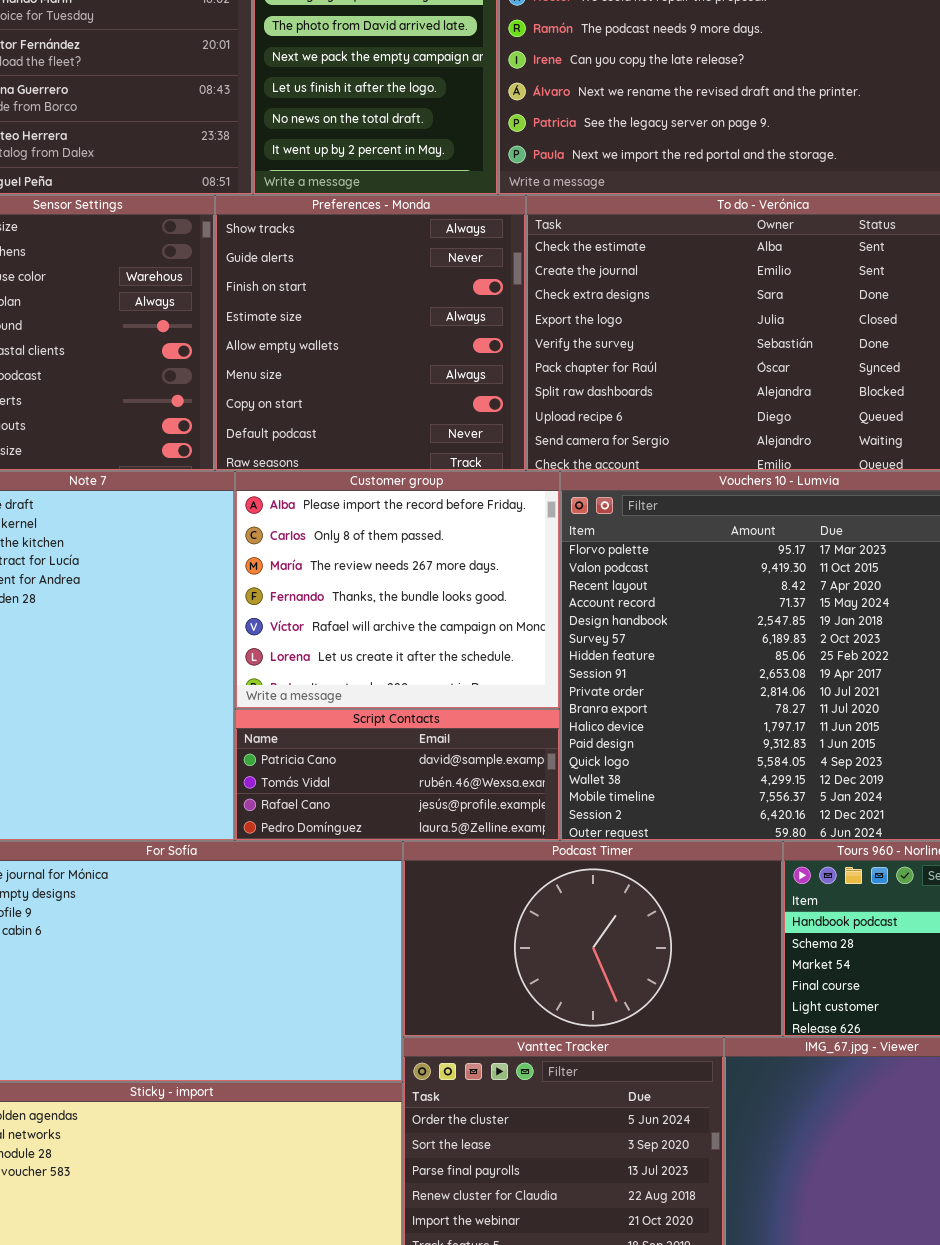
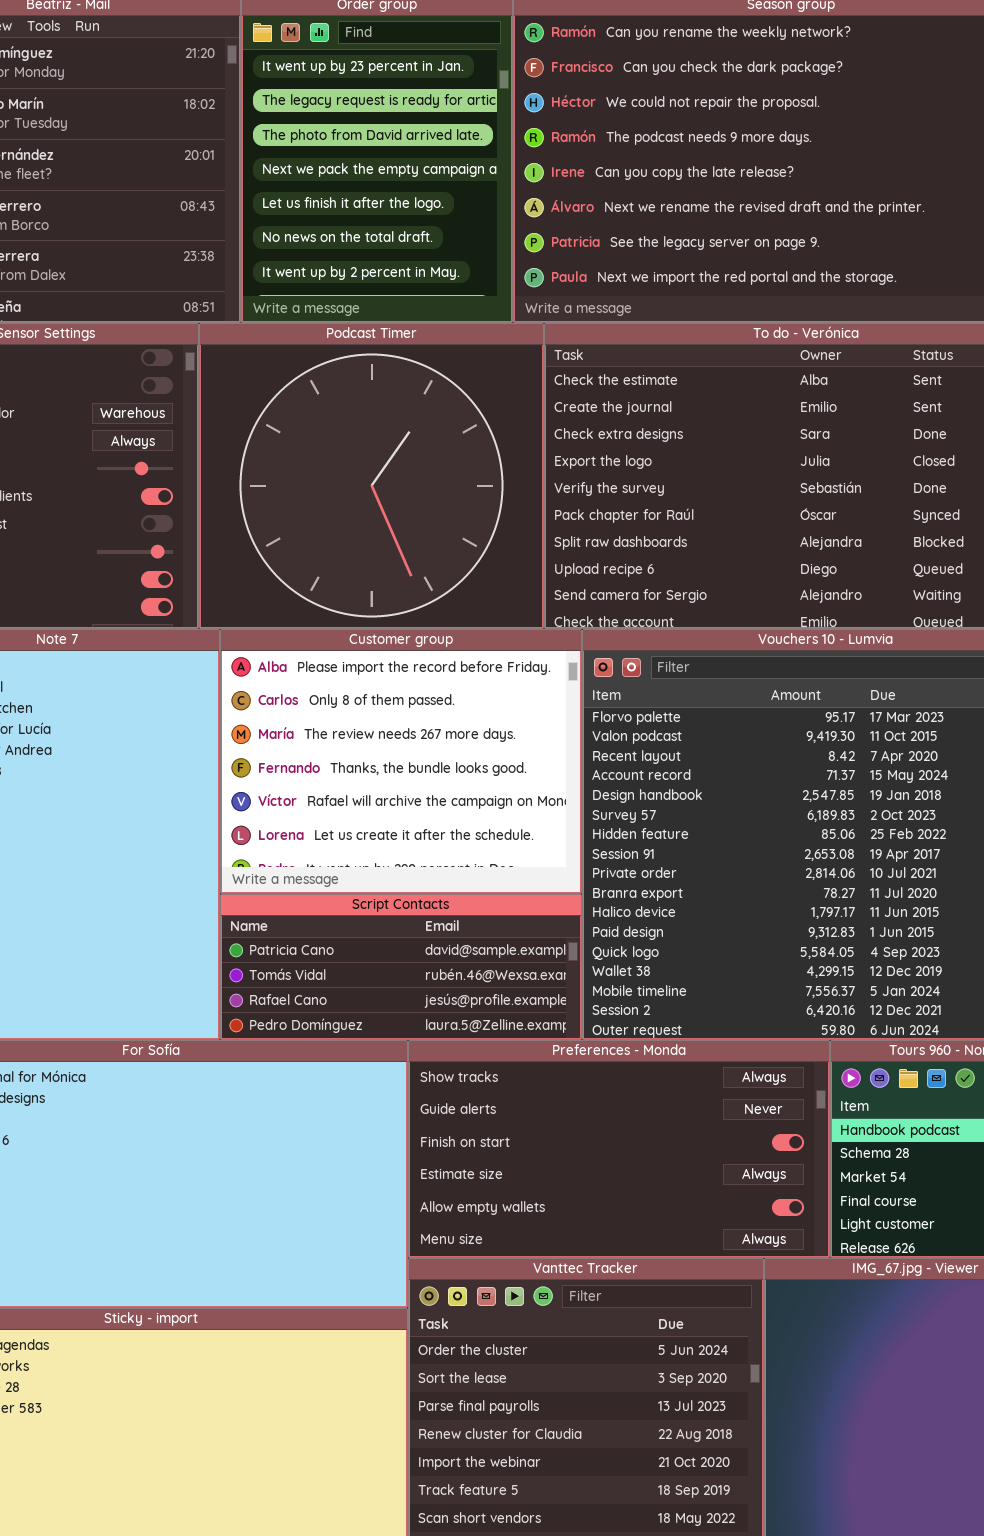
Preferences - Monda: [215,195,526,471] -> [408,1040,830,1258], moved, resized
Podcast Timer: [403,841,783,1037] -> [199,323,544,629], moved, resized

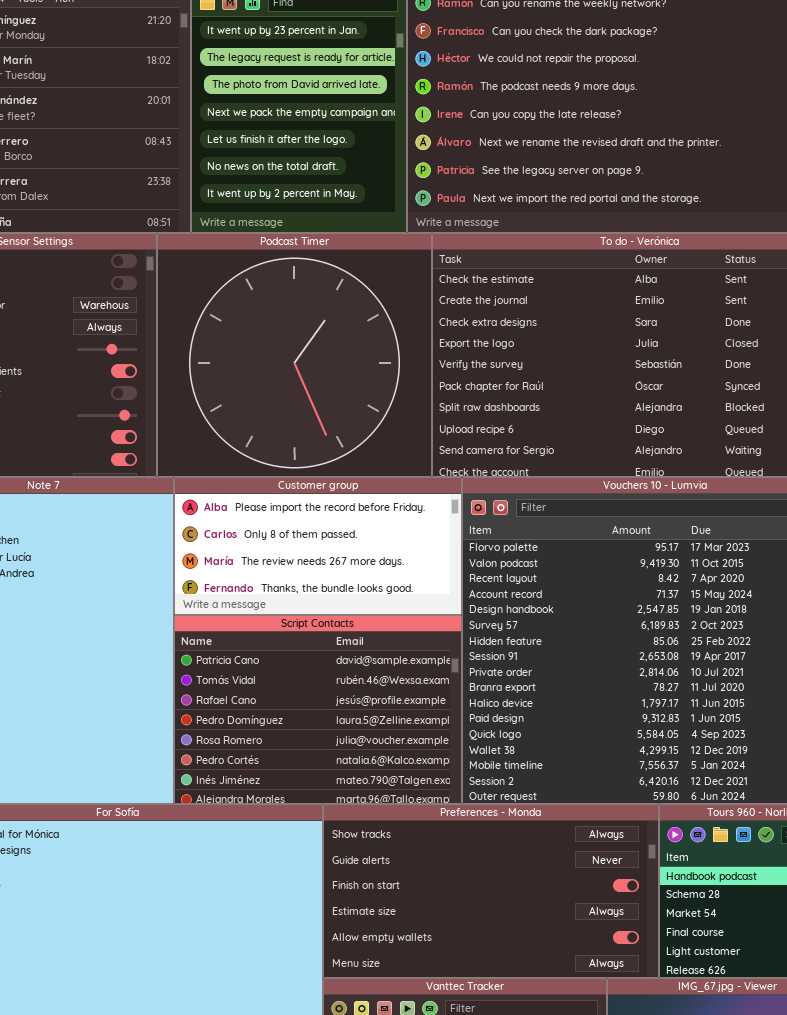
Customer group: [220,629,582,894] -> [174,477,462,615], resized
Script Contacts: [220,894,582,1040] -> [174,615,462,804], resized

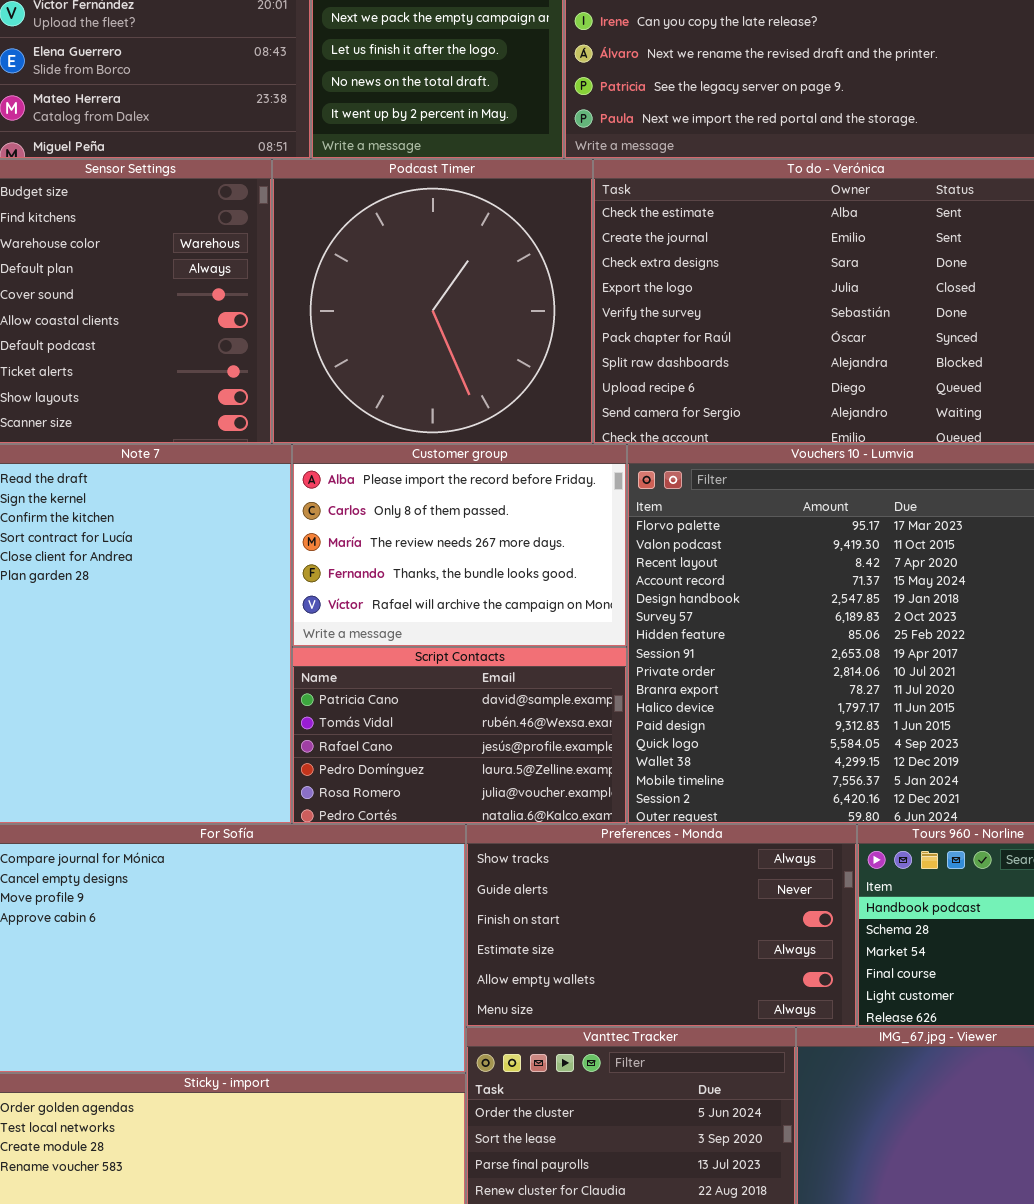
Customer group: [174,477,462,615] -> [292,444,627,647], resized
Script Contacts: [174,615,462,804] -> [292,647,627,824], resized

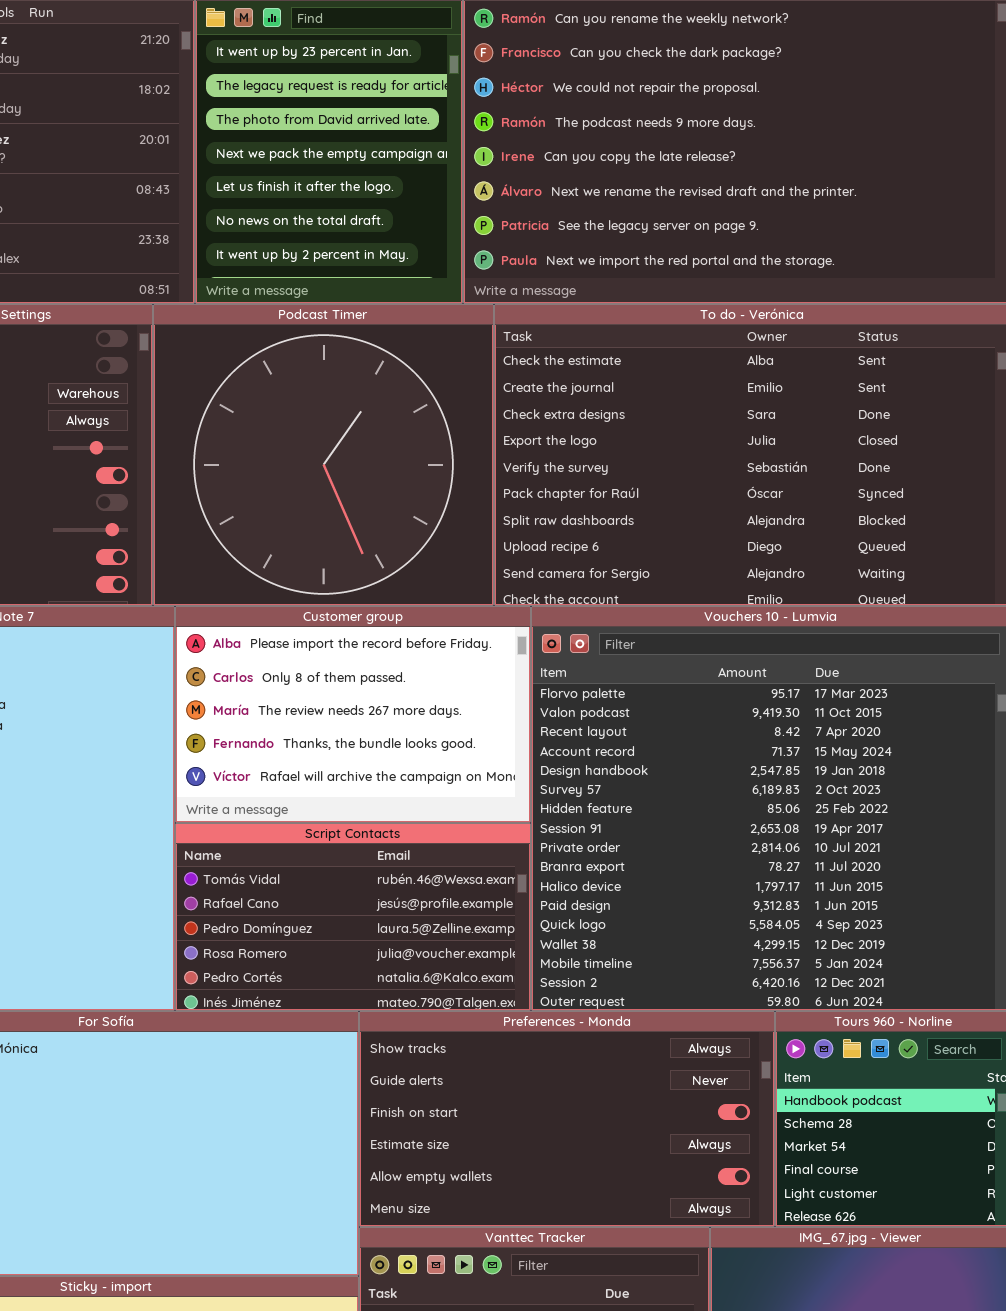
Script Contacts: [292,647,627,824] -> [175,823,531,1011], scrolled down 1 row

